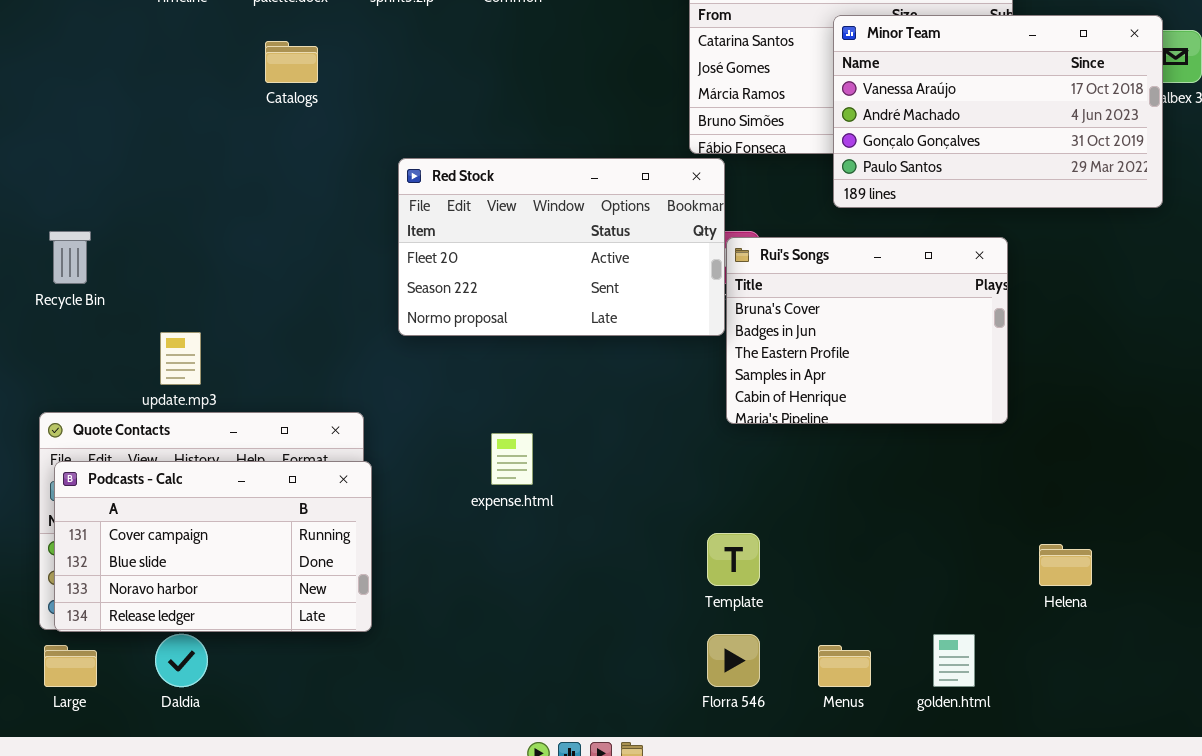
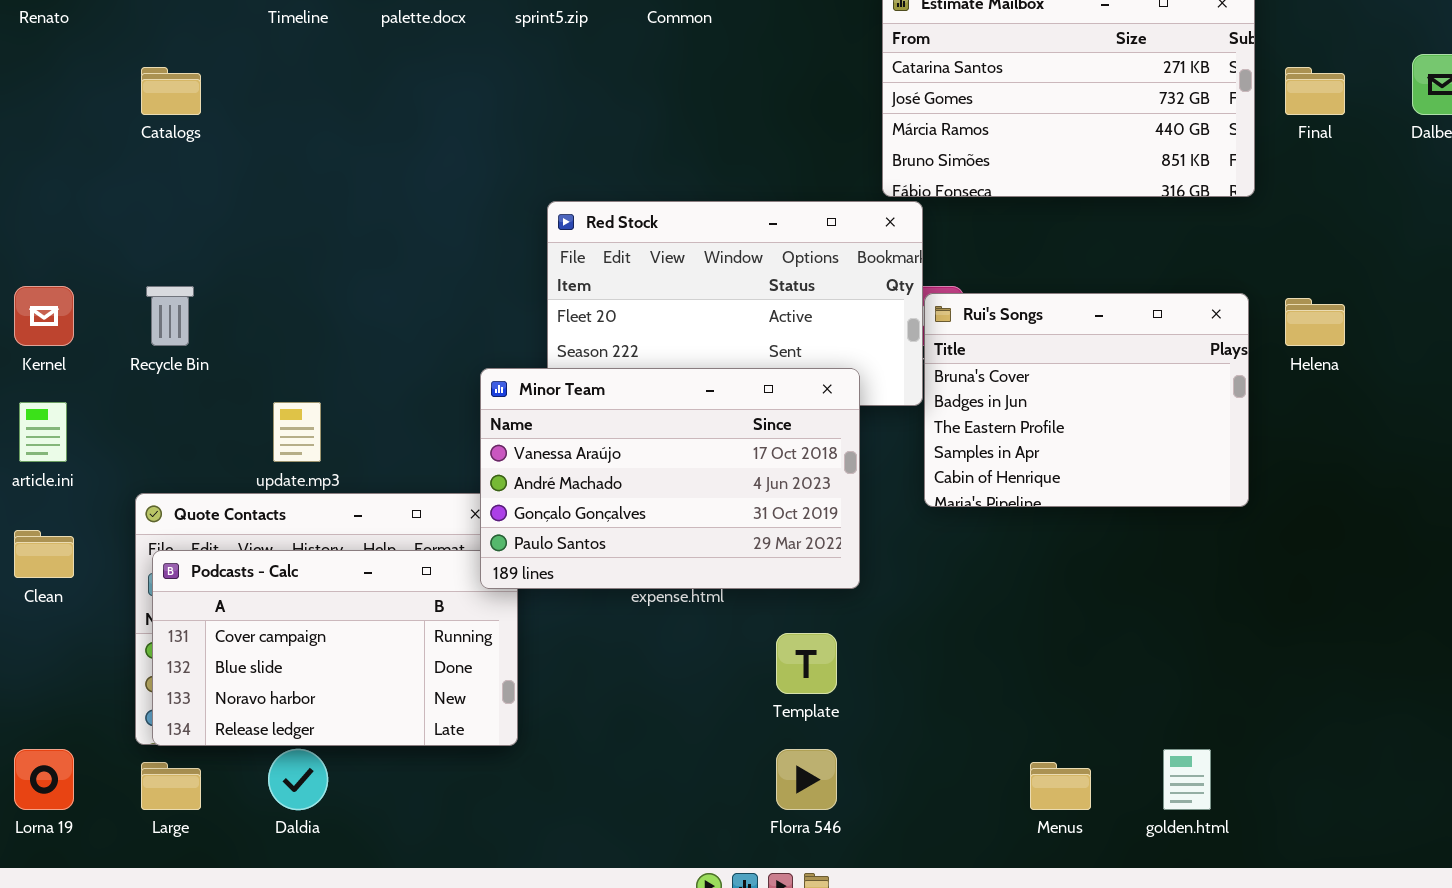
Minor Team: [833,15,1163,208] -> [480,368,860,589], moved
Catalogs: [265,41,318,83] -> [141,67,201,115], moved
Template: [707,533,760,586] -> [776,633,837,694], moved
Helena: [1039,544,1092,586] -> [1285,298,1345,346], moved
Florra 546: [707,634,760,687] -> [776,749,837,810], moved

